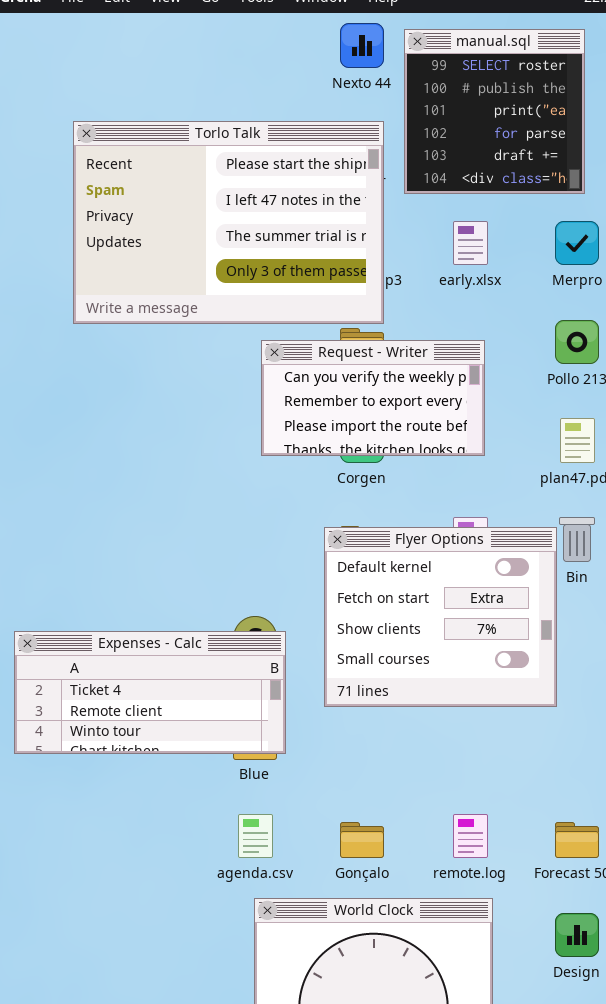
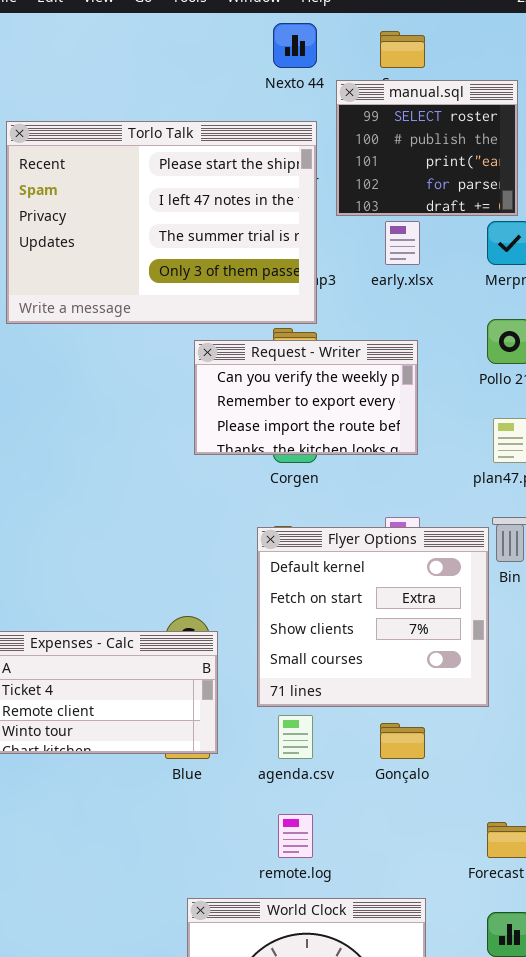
manual.sql: [404,29,585,194] -> [336,80,518,216], moved, resized
agenda.csv: [238,814,273,858] -> [278,715,313,759], moved
remote.log: [453,814,488,858] -> [278,814,313,858], moved
Gonçalo: [340,822,384,858] -> [380,723,425,759], moved

